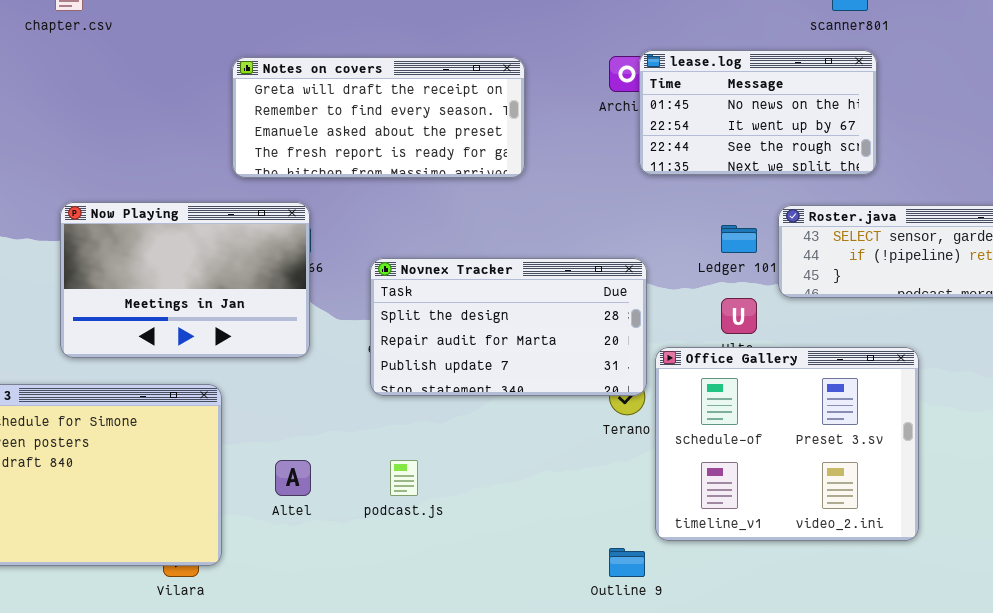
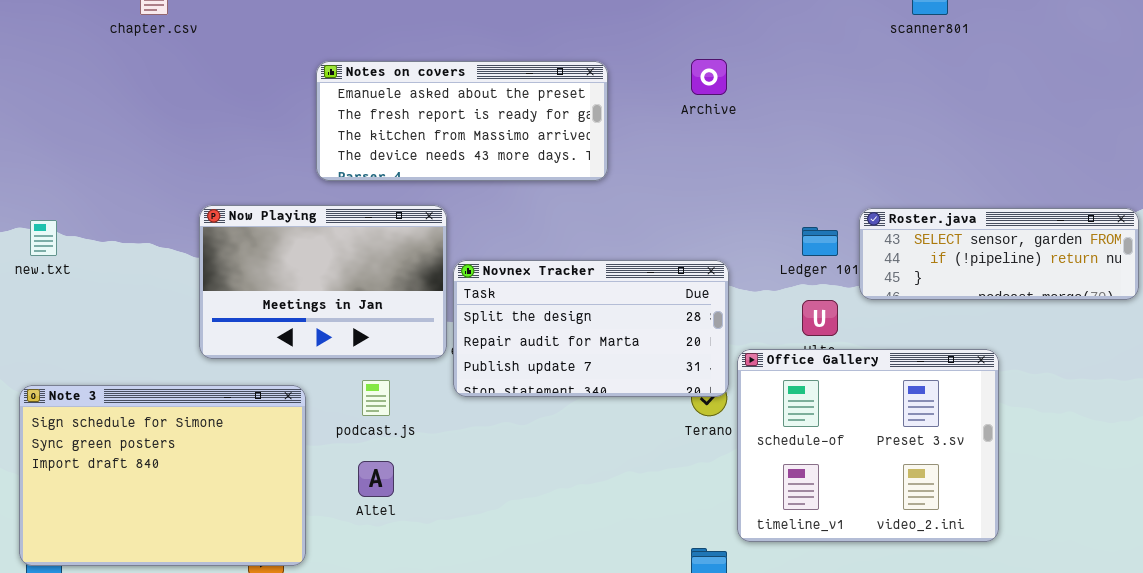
lease.log: [639,50,877,175] -> none, closed
Notes on covers: [232,57,525,178] -> [316,61,608,181], scrolled down 2 rows
Now Playing: [60,202,310,358] -> [199,205,447,359], moved
podcast.js: [390,460,418,496] -> [362,380,390,416], moved

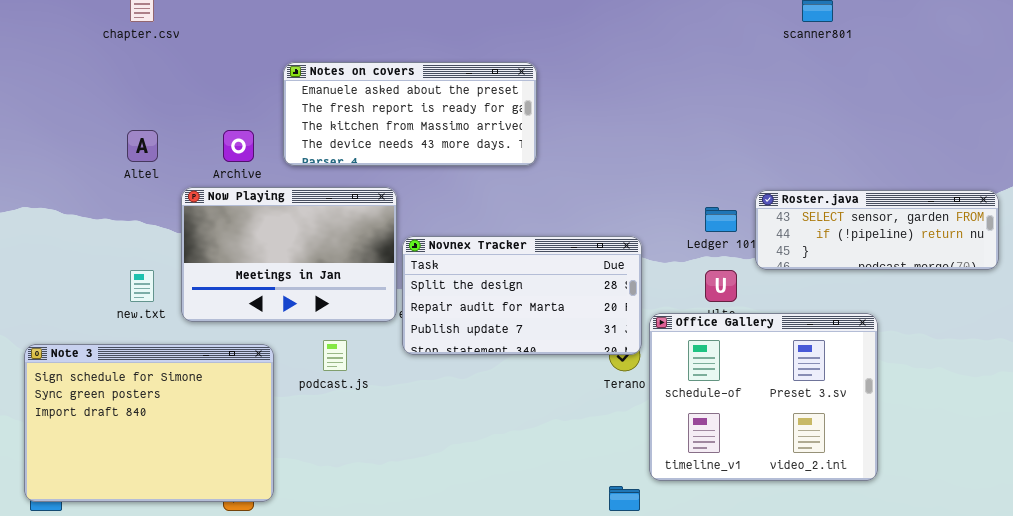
Archive: [691,59,727,95] -> [223,130,254,162], moved
new.txt: [30,220,57,256] -> [130,270,154,302], moved
Altel: [358,461,394,497] -> [127,130,158,162], moved

